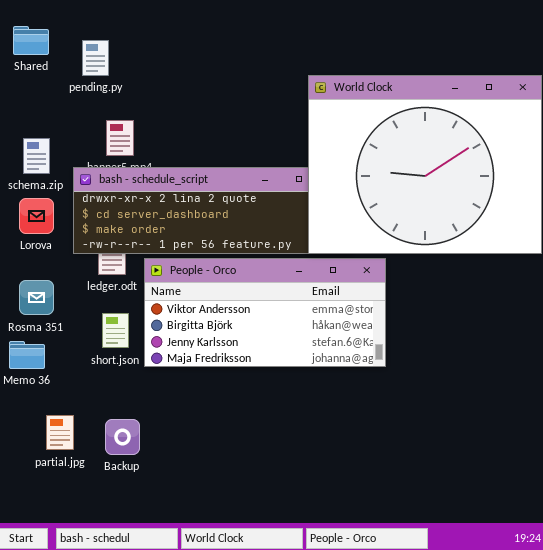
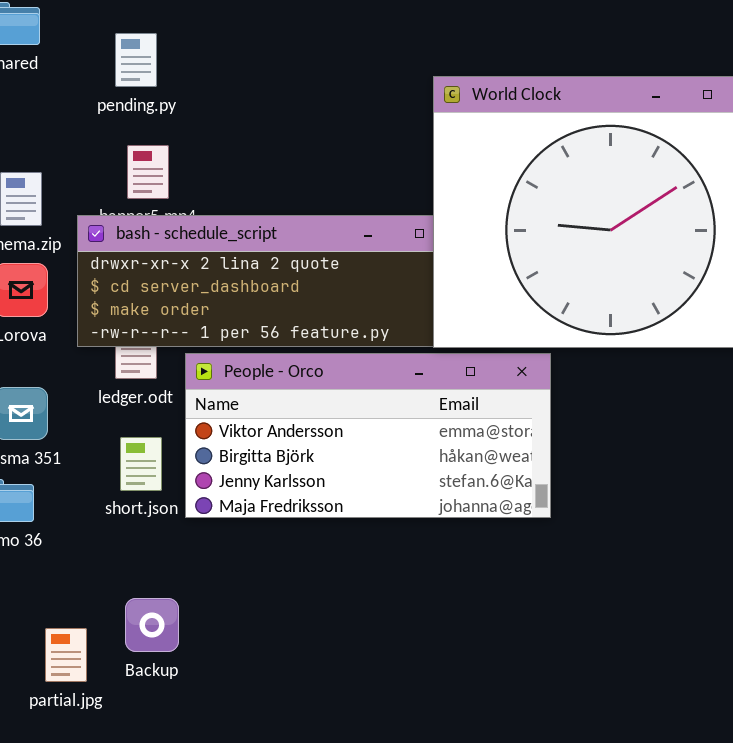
pending.py: [82,40,109,76] -> [115,33,157,87], moved
partial.jpg: [46,415,74,450] -> [45,628,87,682], moved

